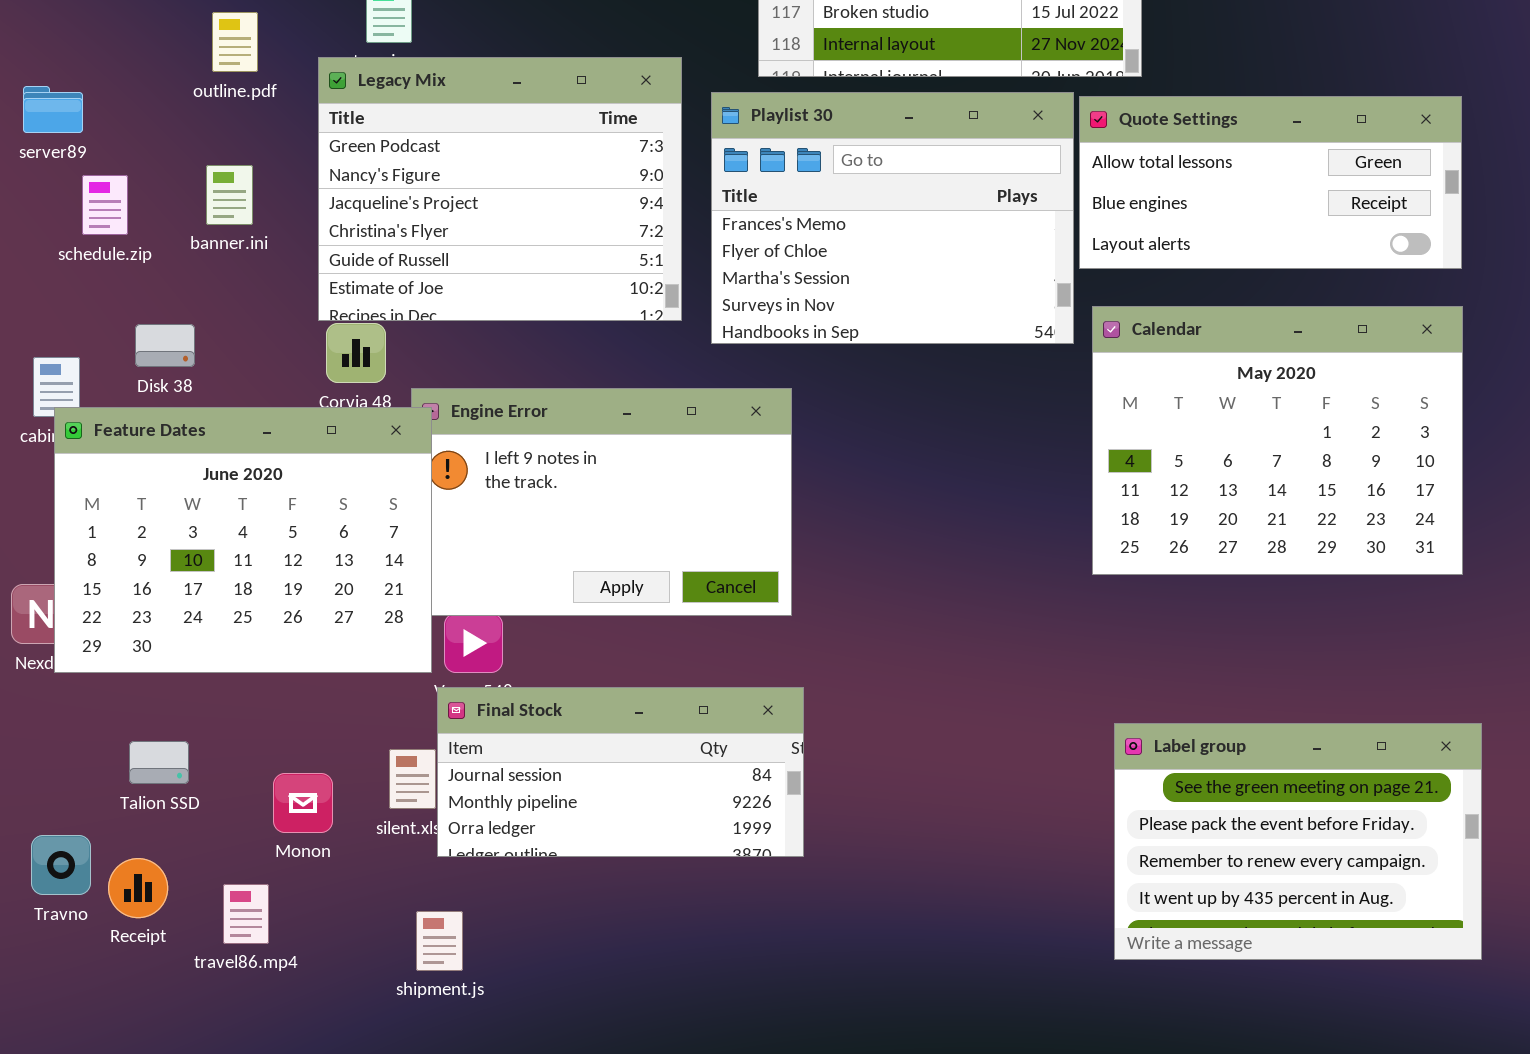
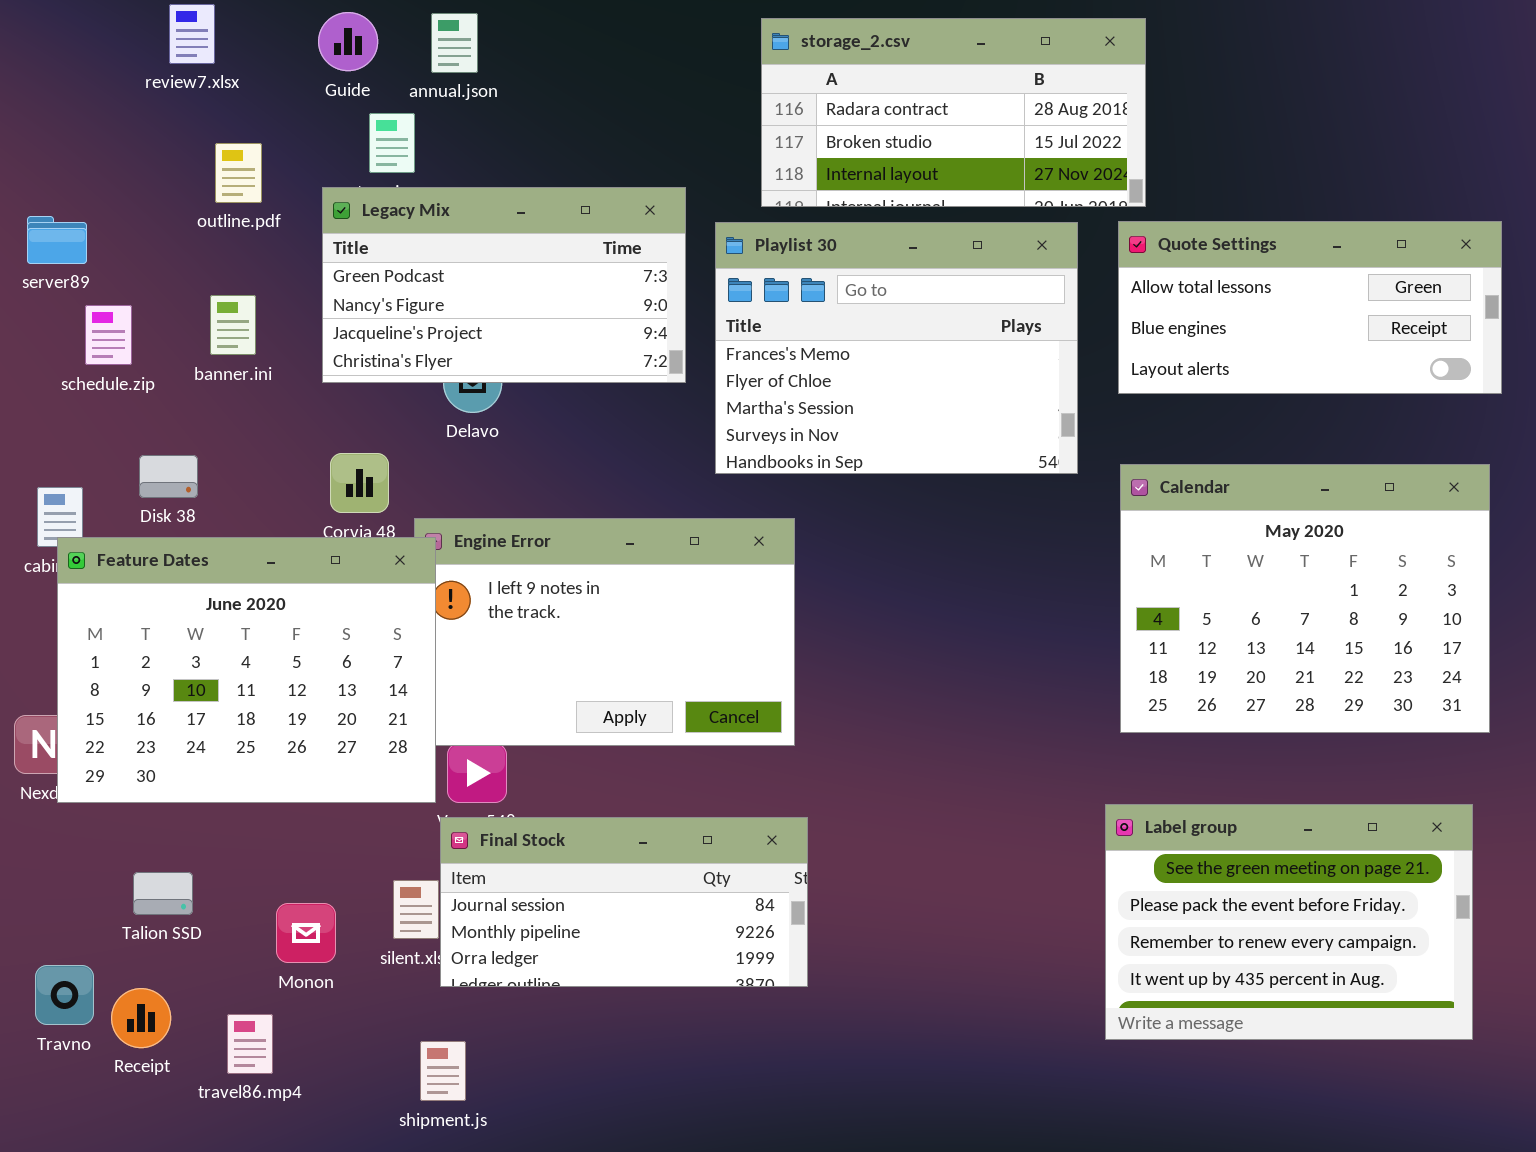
Legacy Mix: [318,57,682,321] -> [322,187,686,383], resized
Quote Settings: [1079,96,1462,269] -> [1118,221,1502,394], moved
Calendar: [1092,306,1463,575] -> [1120,464,1490,733], moved
Label group: [1114,723,1482,960] -> [1105,804,1473,1040], moved

